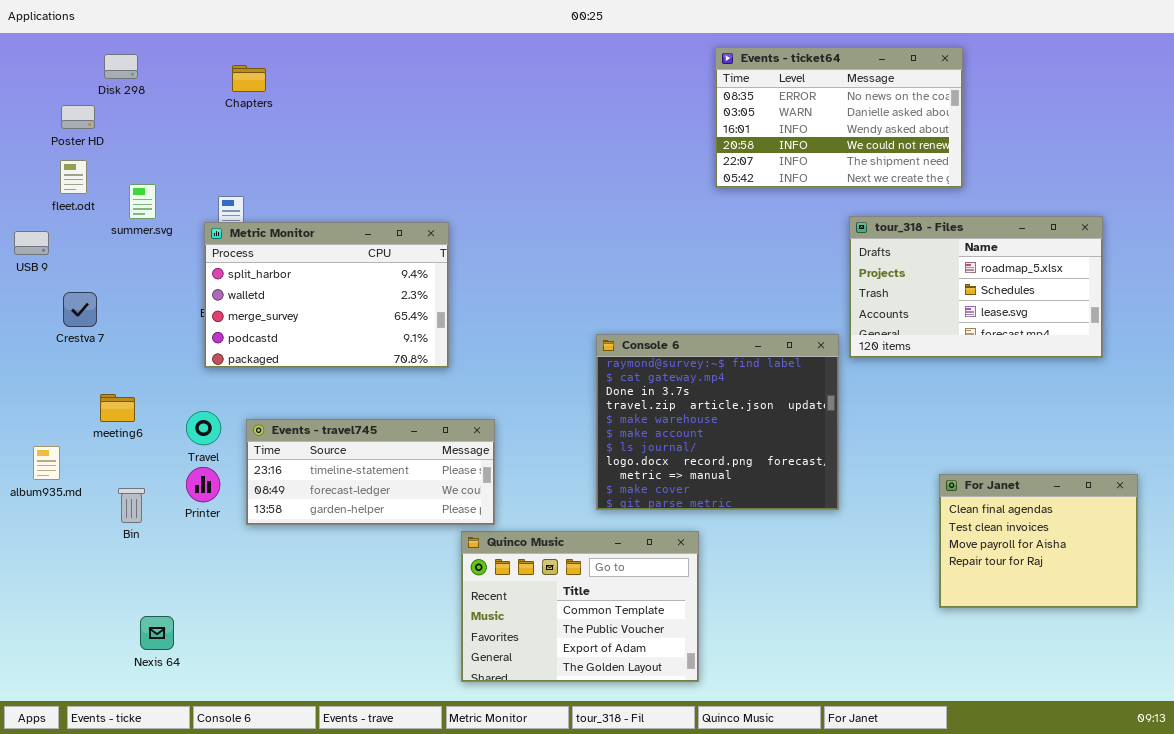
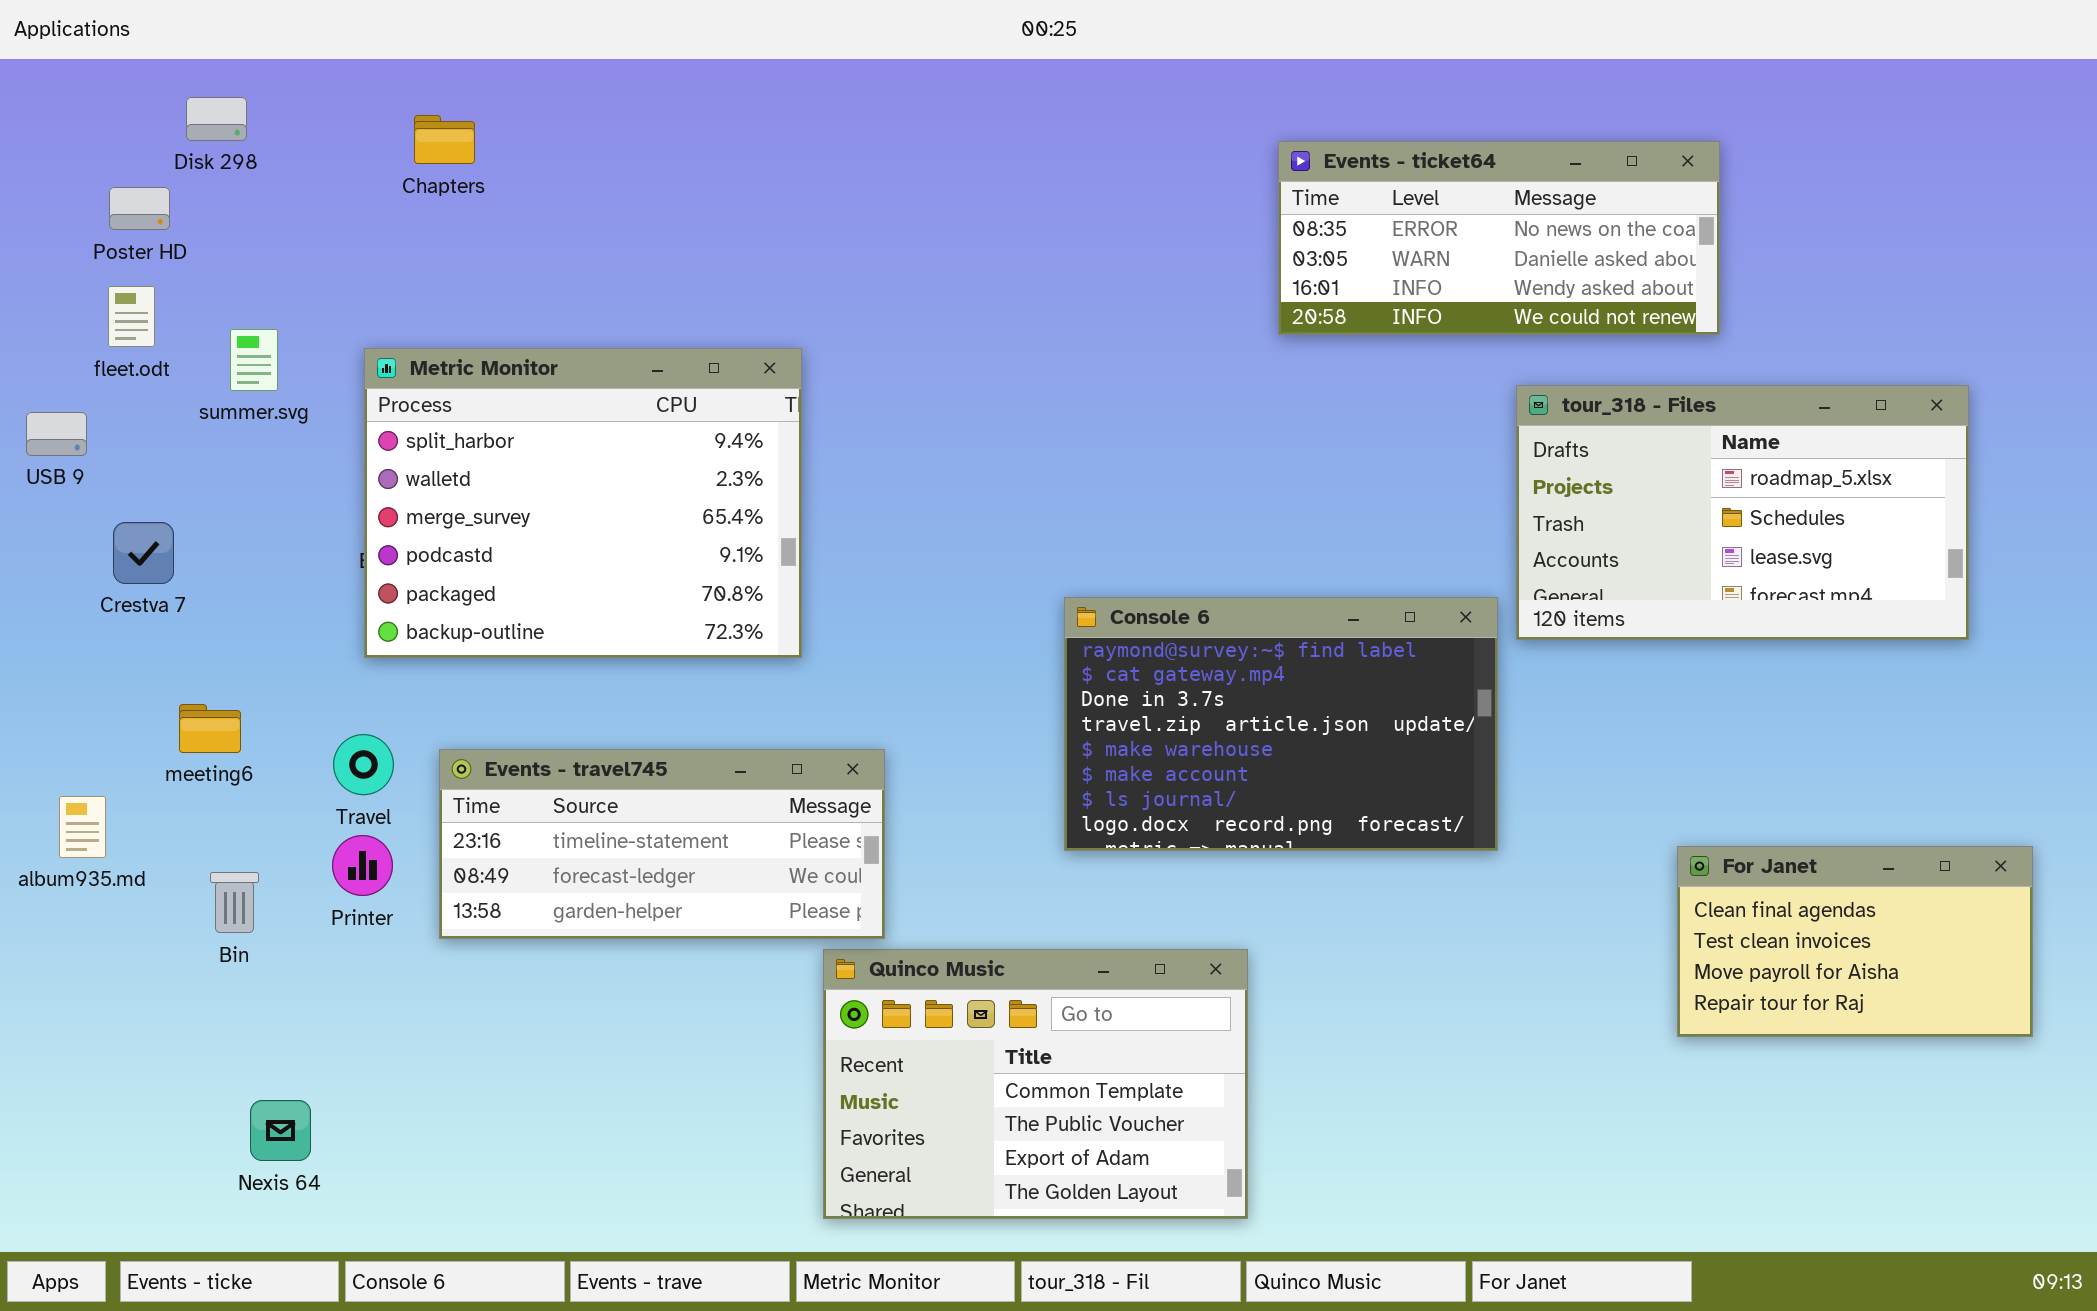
Events - ticket64: [715,47,963,188] -> [1278,141,1720,335], resized
Metric Monitor: [204,222,449,368] -> [364,348,802,658], resized
Console 6: [596,334,839,510] -> [1064,597,1498,851], resized
For Janet: [939,474,1138,608] -> [1677,846,2033,1037], resized

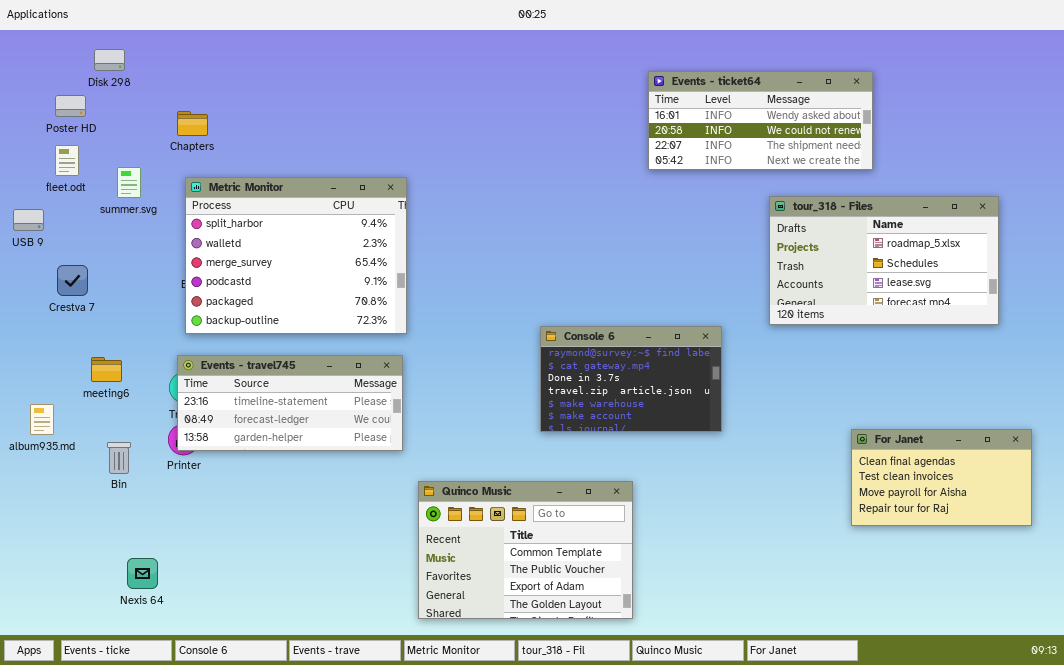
Chapters: [414,115,475,164] -> [177,111,208,136], moved
Events - ticket64: [1278,141,1720,335] -> [648,71,873,170], scrolled down 2 rows
Console 6: [1064,597,1498,851] -> [540,326,722,432], resized
Events - travel745: [439,749,885,939] -> [177,355,403,451], moved

